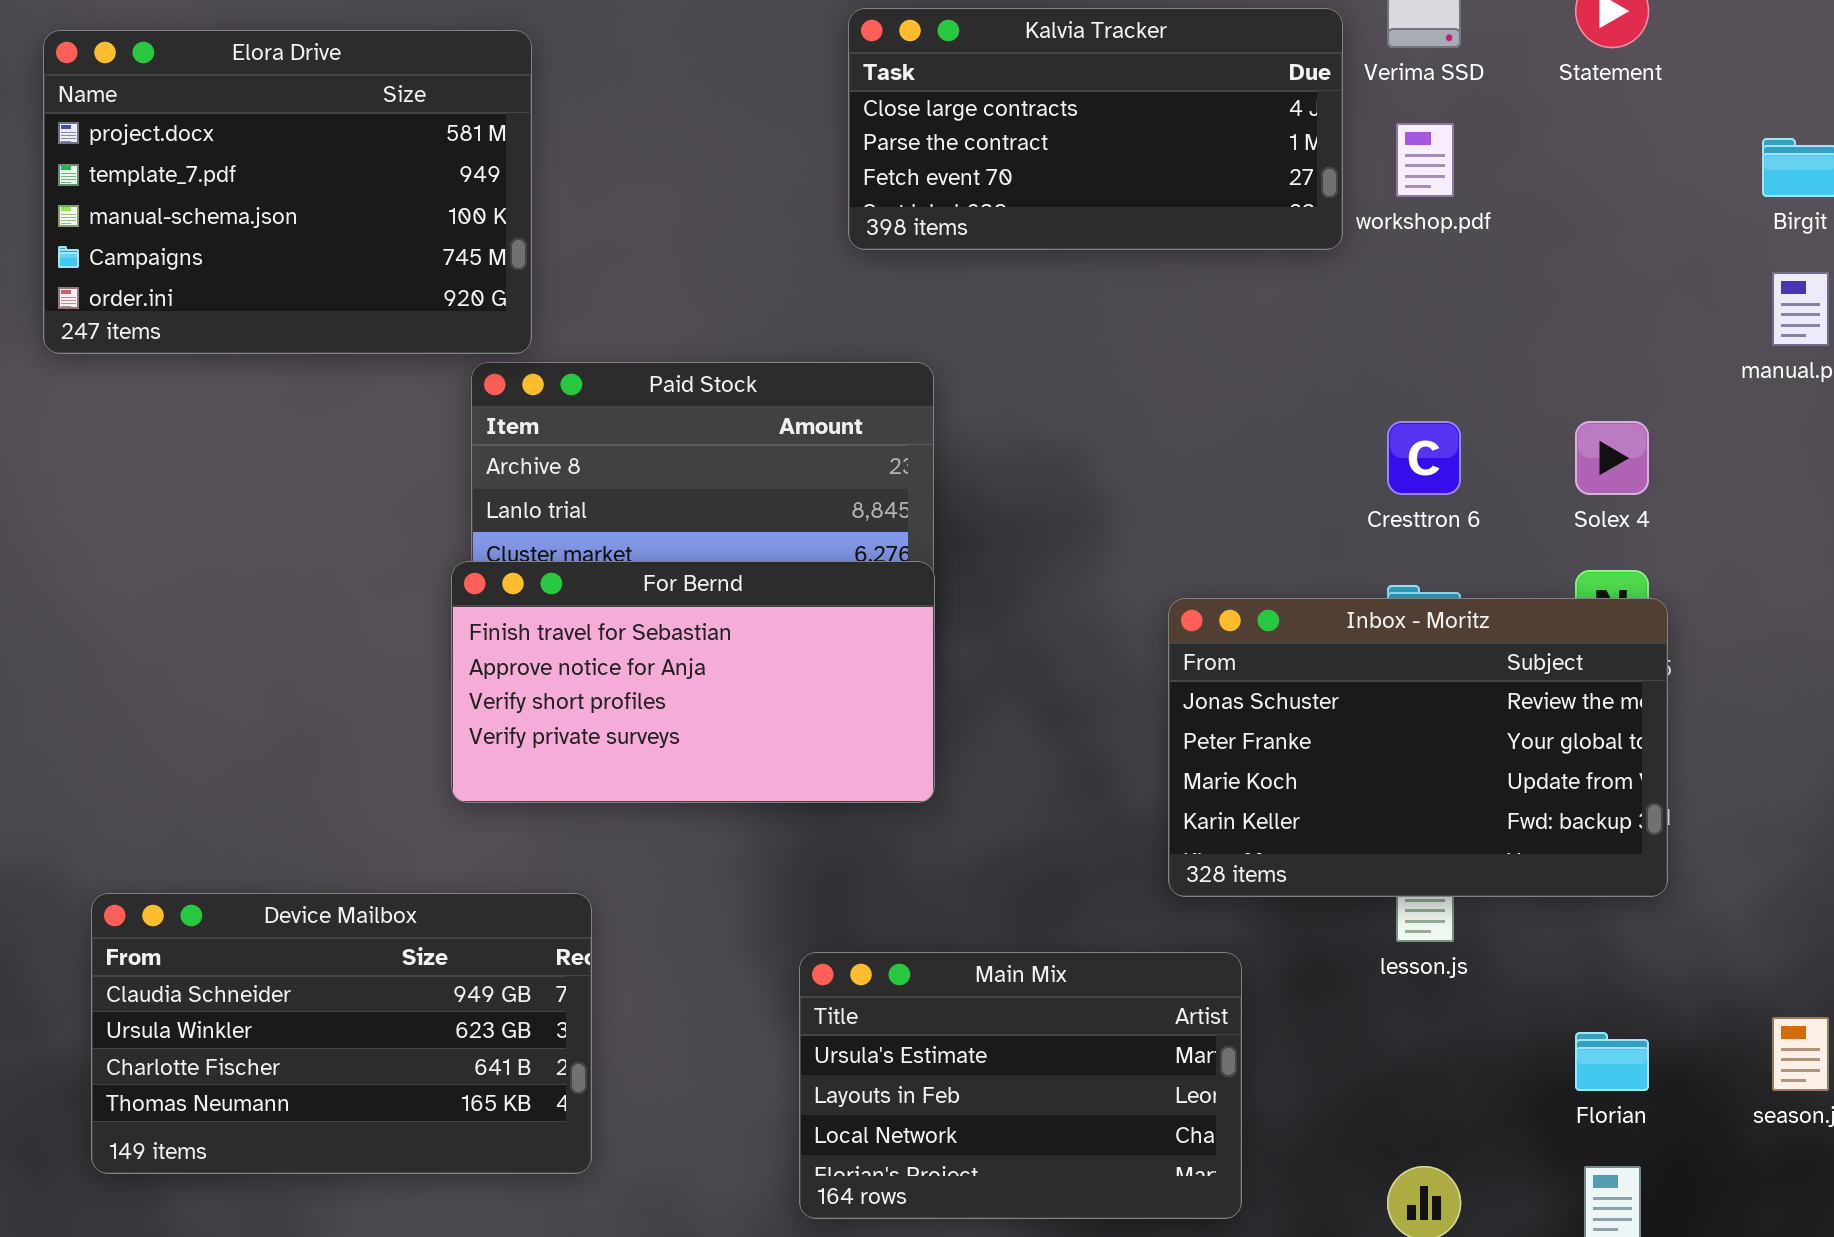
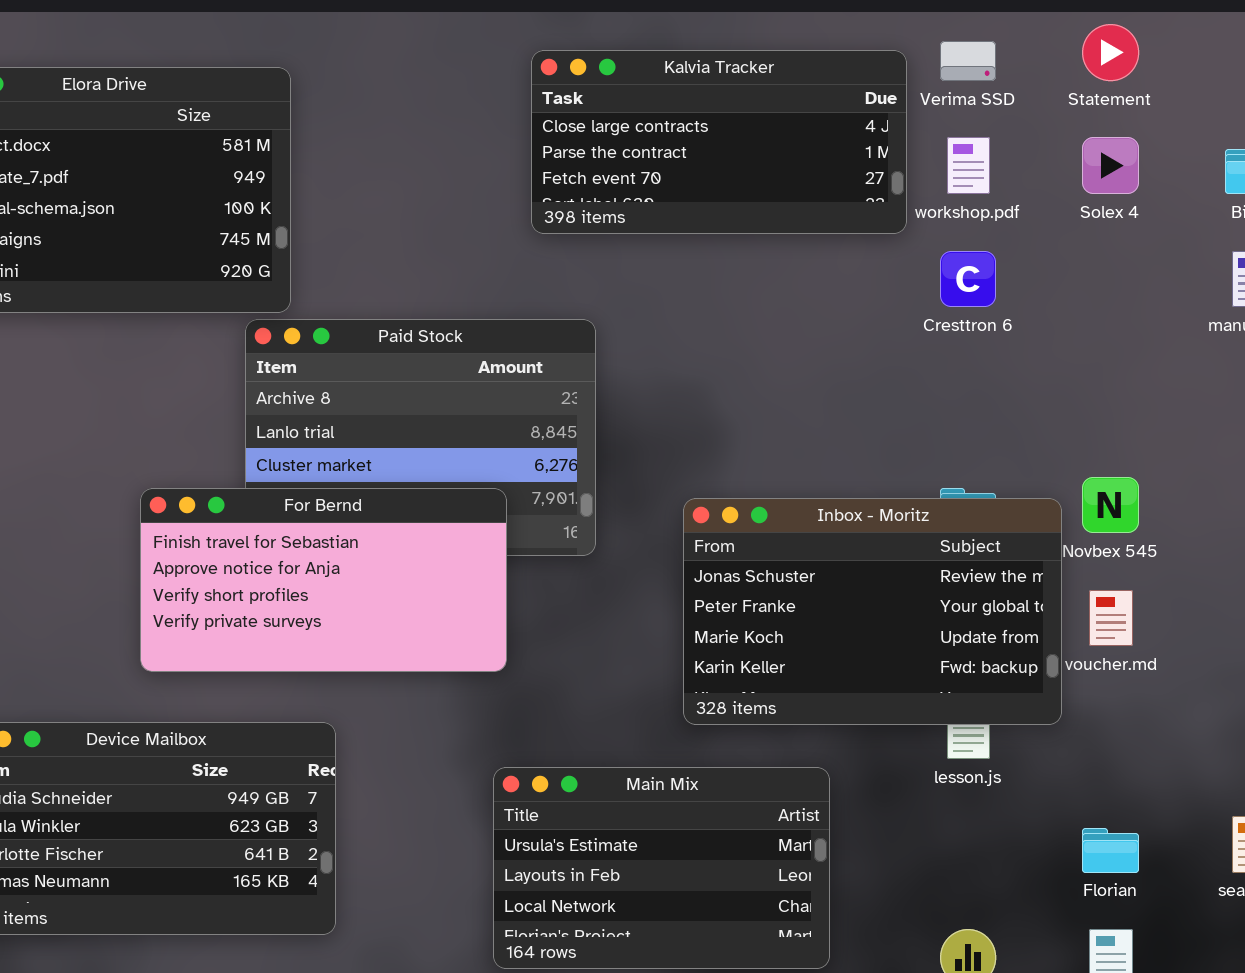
Cresttron 6: [1387,421,1461,495] -> [940,251,996,307], moved
Solex 4: [1575,421,1649,495] -> [1082,137,1139,194], moved
For Bernd: [451,561,935,803] -> [140,488,507,672], moved
Inbox - Moritz: [1168,598,1668,897] -> [683,498,1062,725], moved

